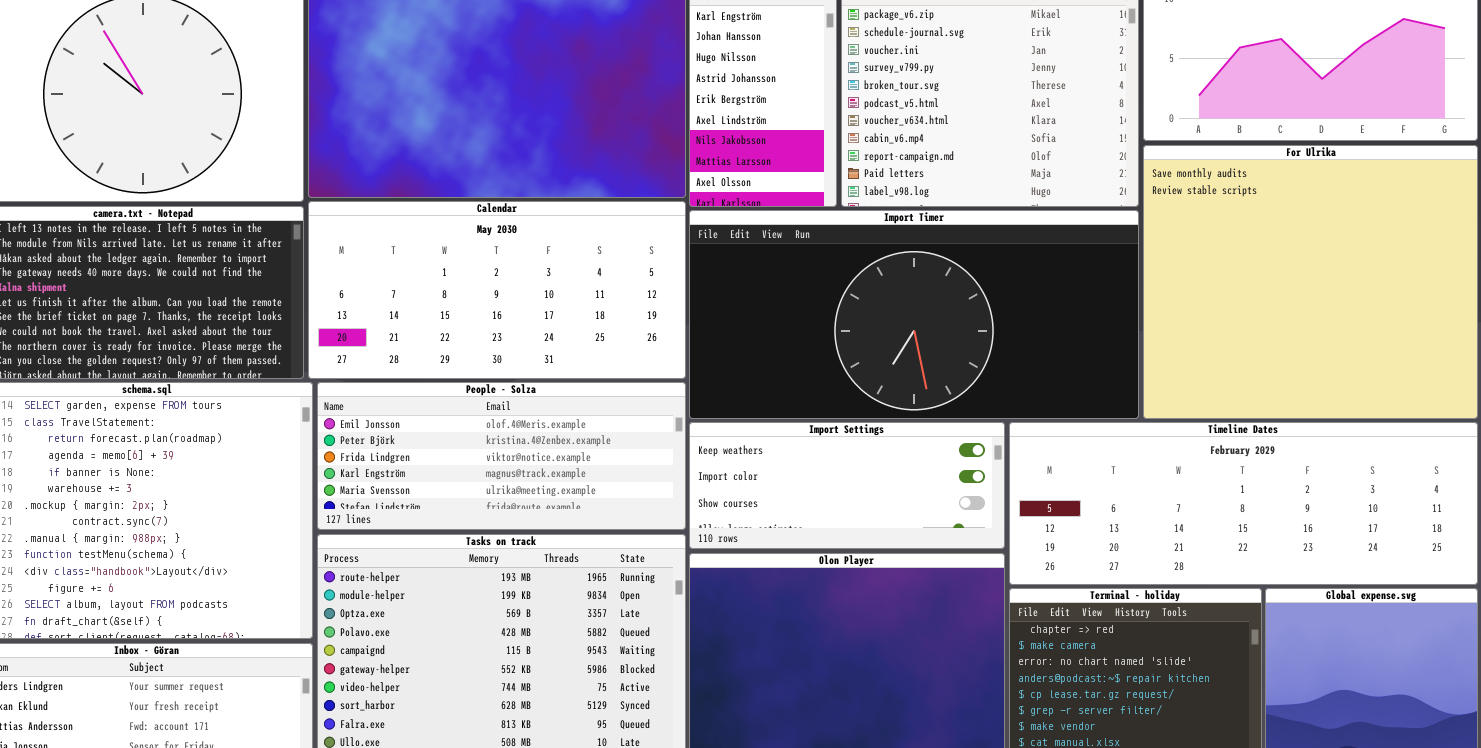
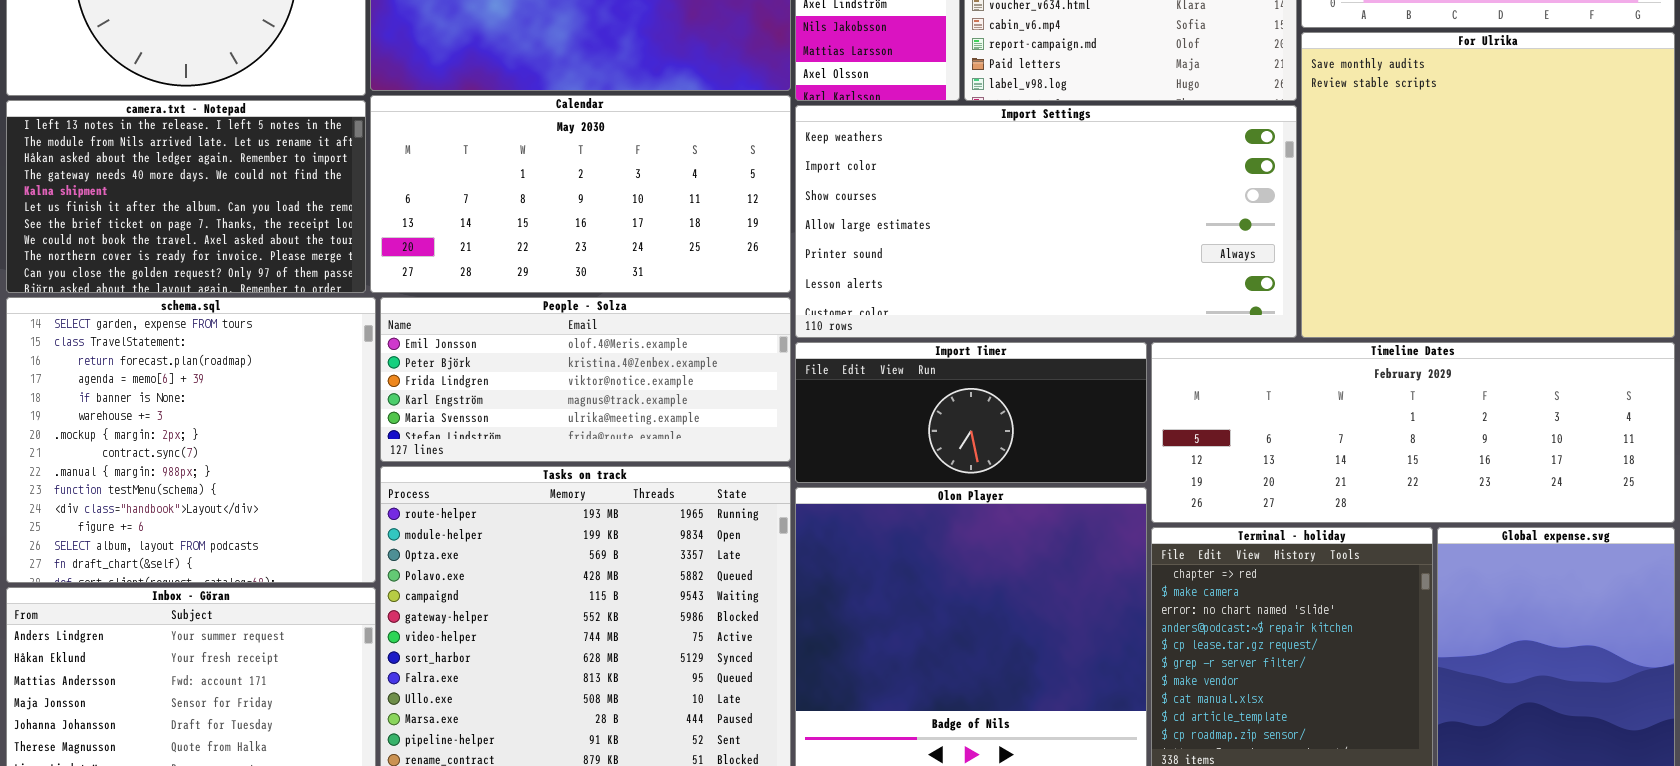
Import Timer: [689,210,1139,419] -> [795,342,1147,483], moved, resized
Import Settings: [689,422,1005,549] -> [795,105,1297,338], moved, resized

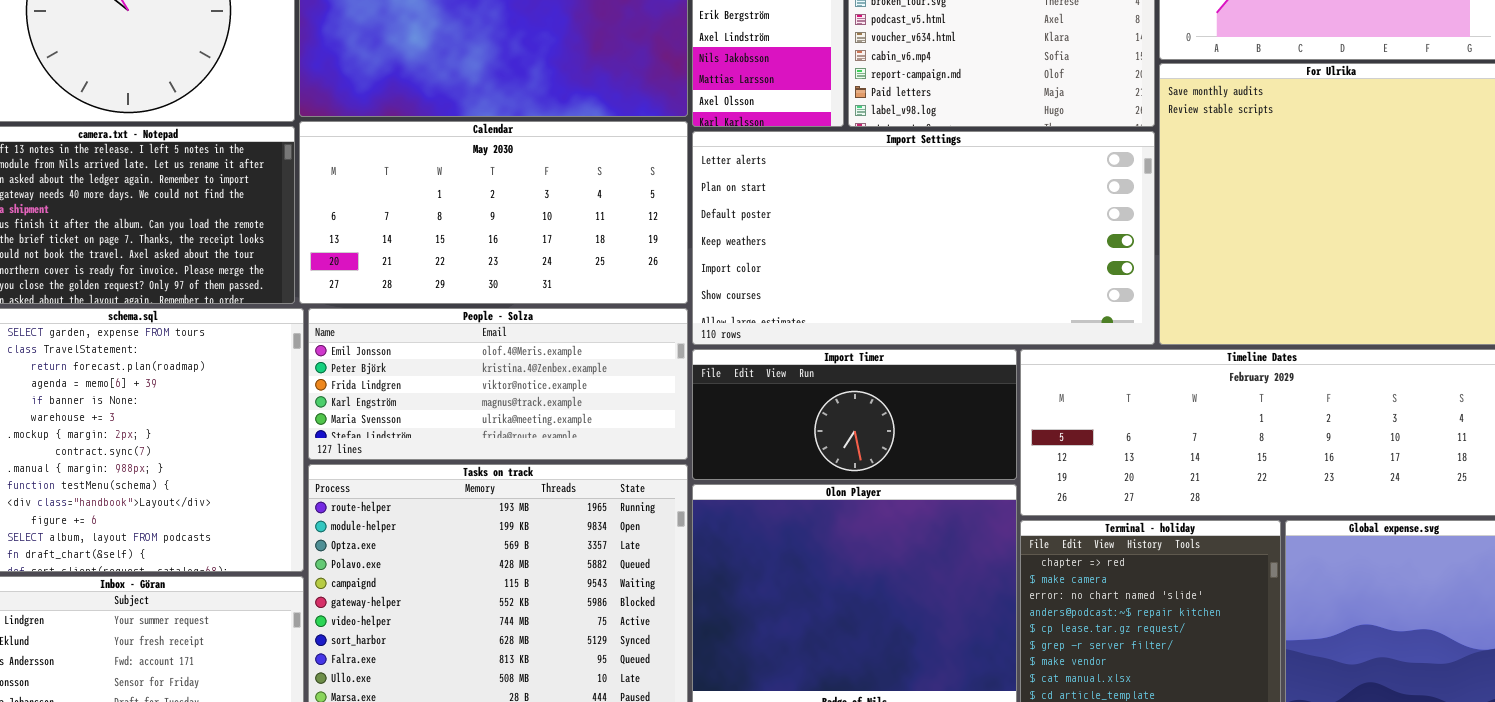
Import Settings: [795,105,1297,338] -> [692,131,1155,345], scrolled up 3 rows

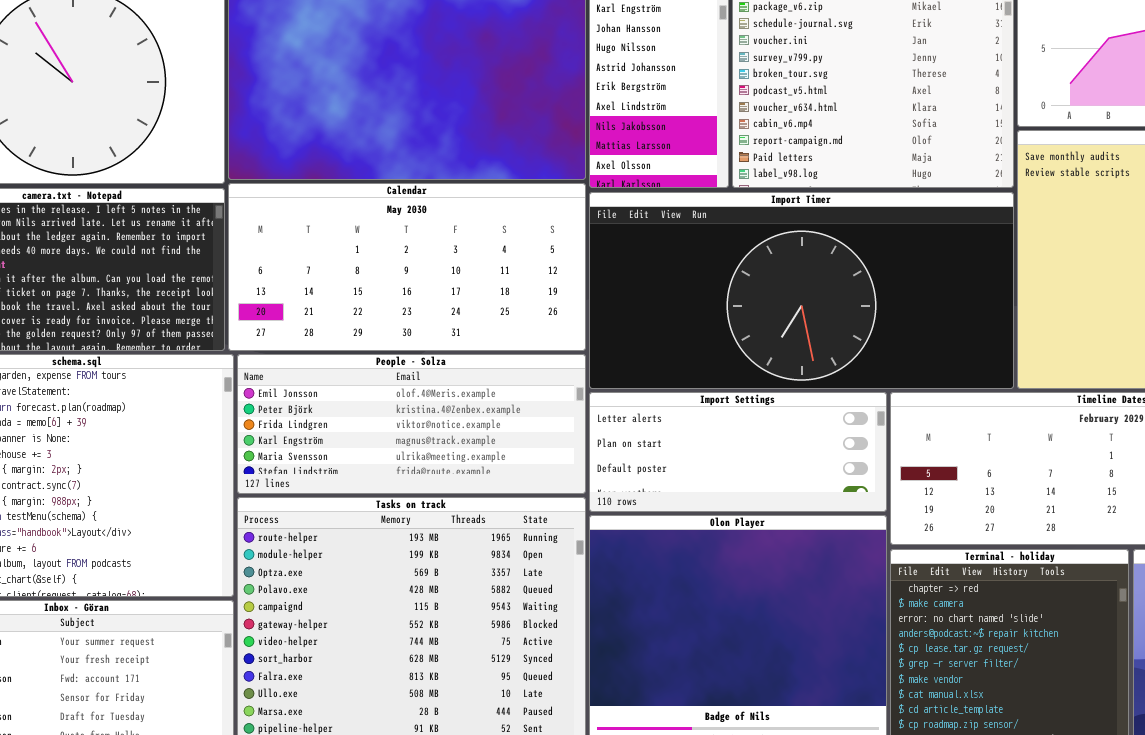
Import Settings: [692,131,1155,345] -> [589,392,887,512], moved, resized
Import Timer: [692,349,1017,480] -> [589,192,1014,389], moved, resized

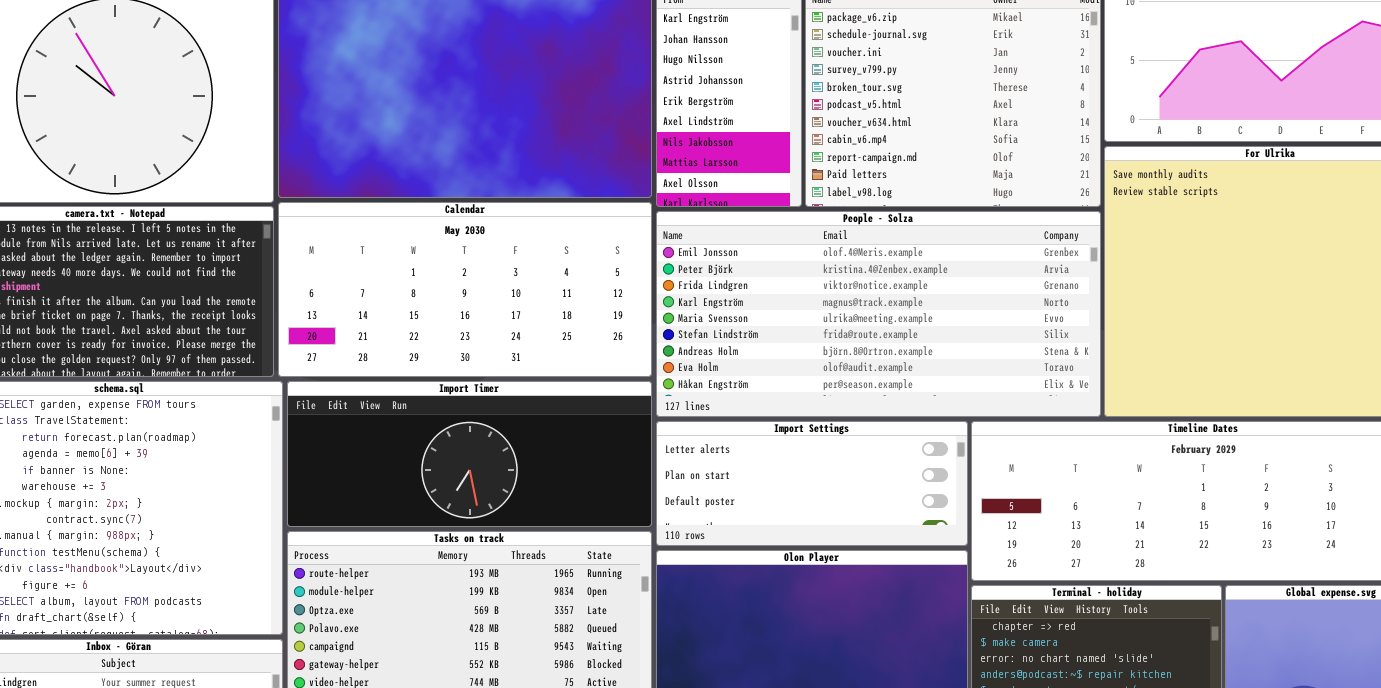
Import Timer: [589,192,1014,389] -> [287,381,652,527], moved, resized
People - Solza: [237,354,586,494] -> [656,211,1101,417], moved, resized

